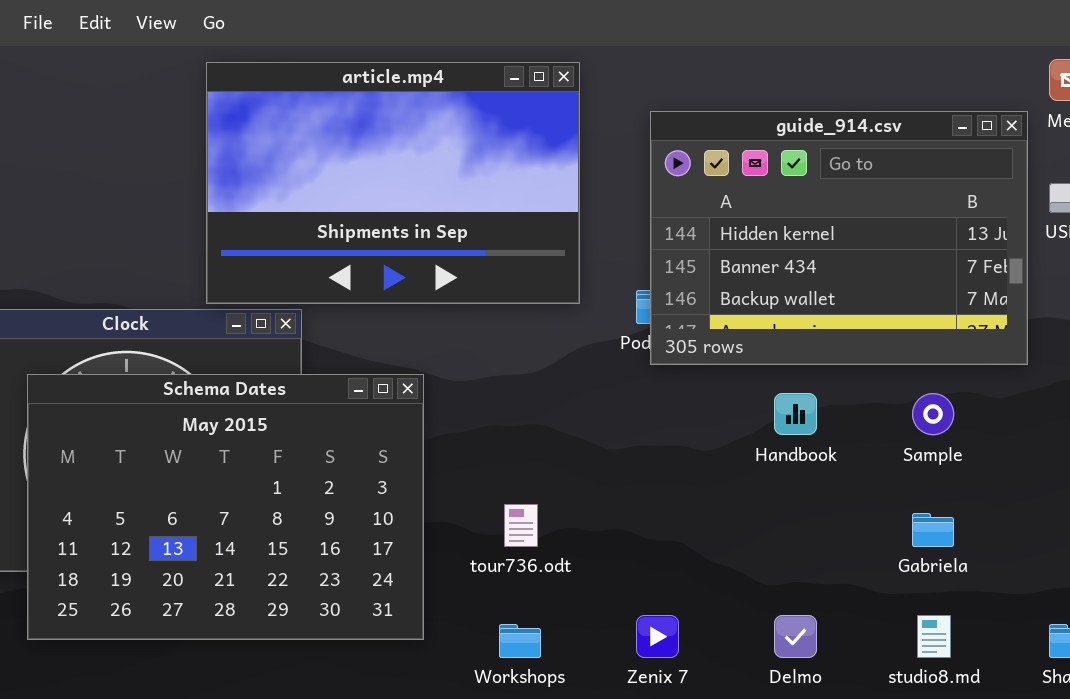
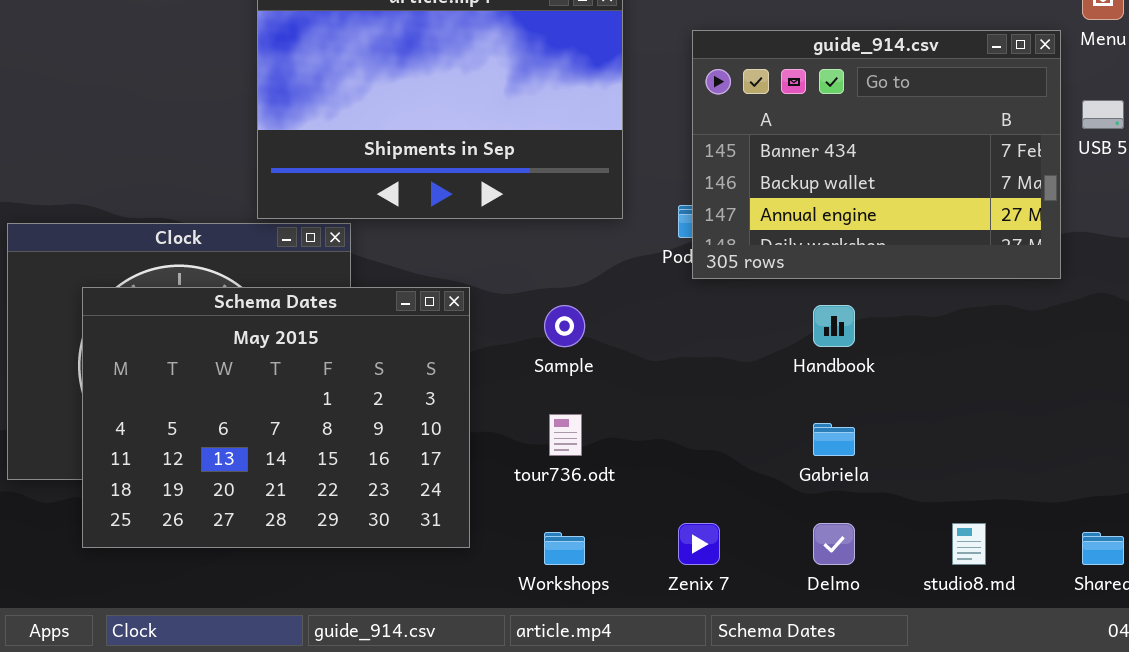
guide_914.csv: [650,111,1028,365] -> [692,30,1061,279], scrolled down 1 row
Sample: [912,393,954,435] -> [544,305,585,347], moved
Gabriela: [912,513,954,547] -> [813,423,855,456], moved

